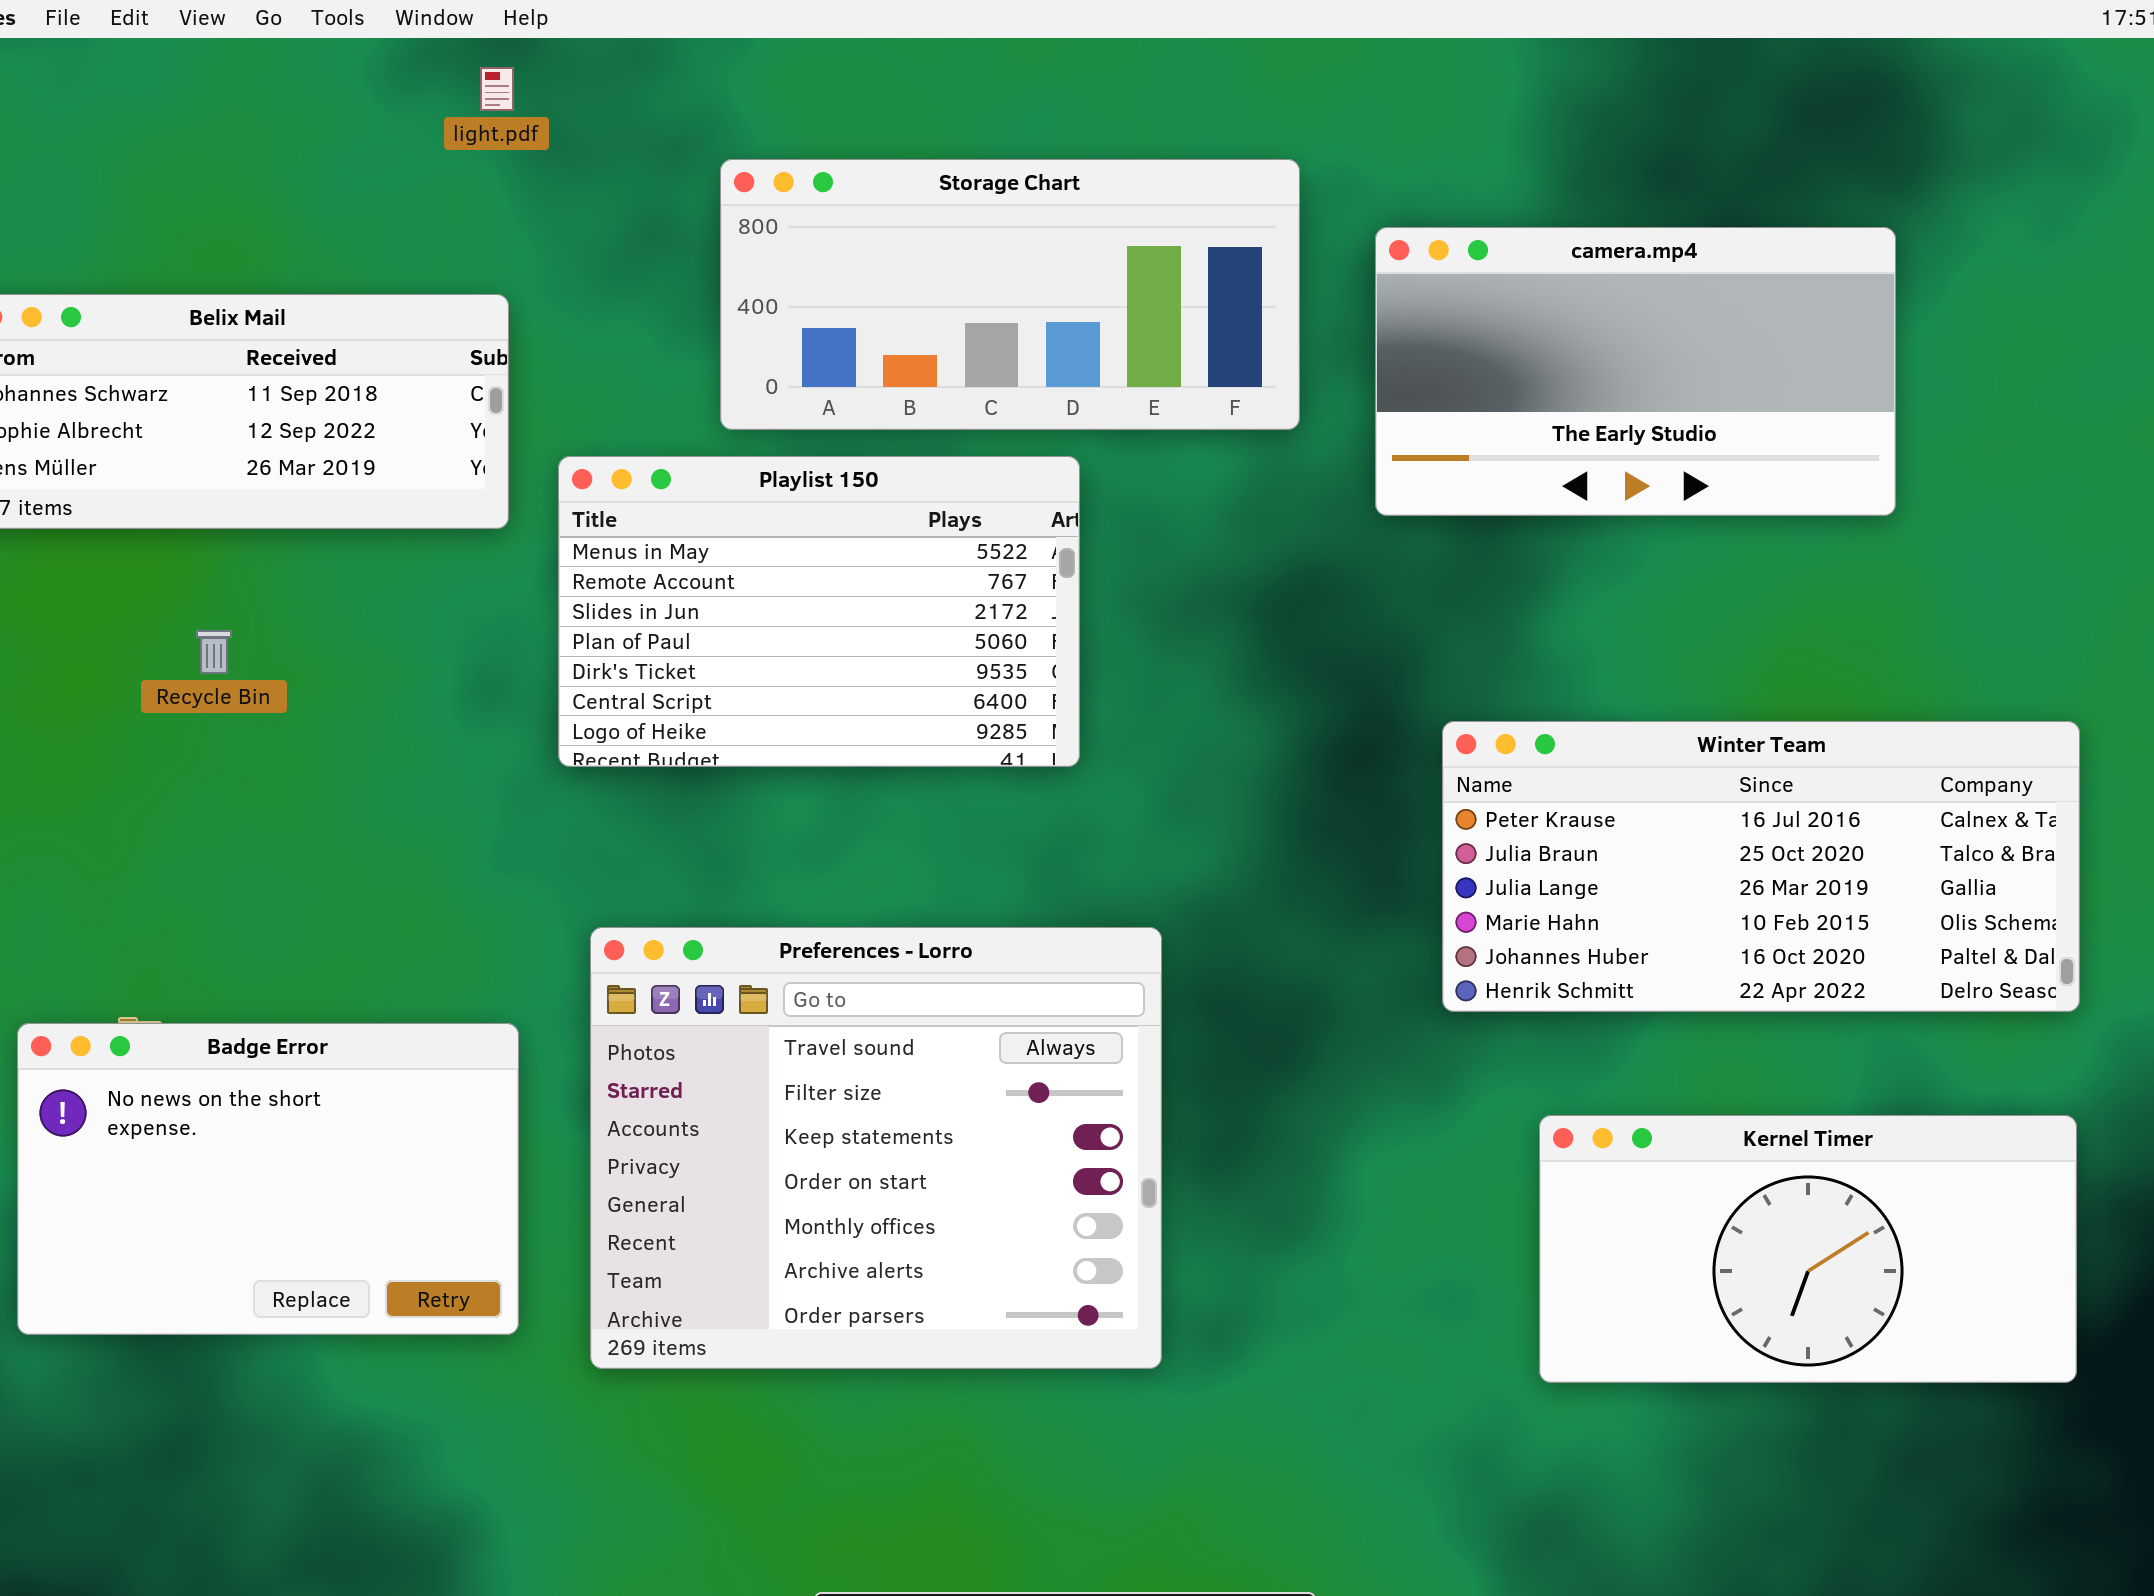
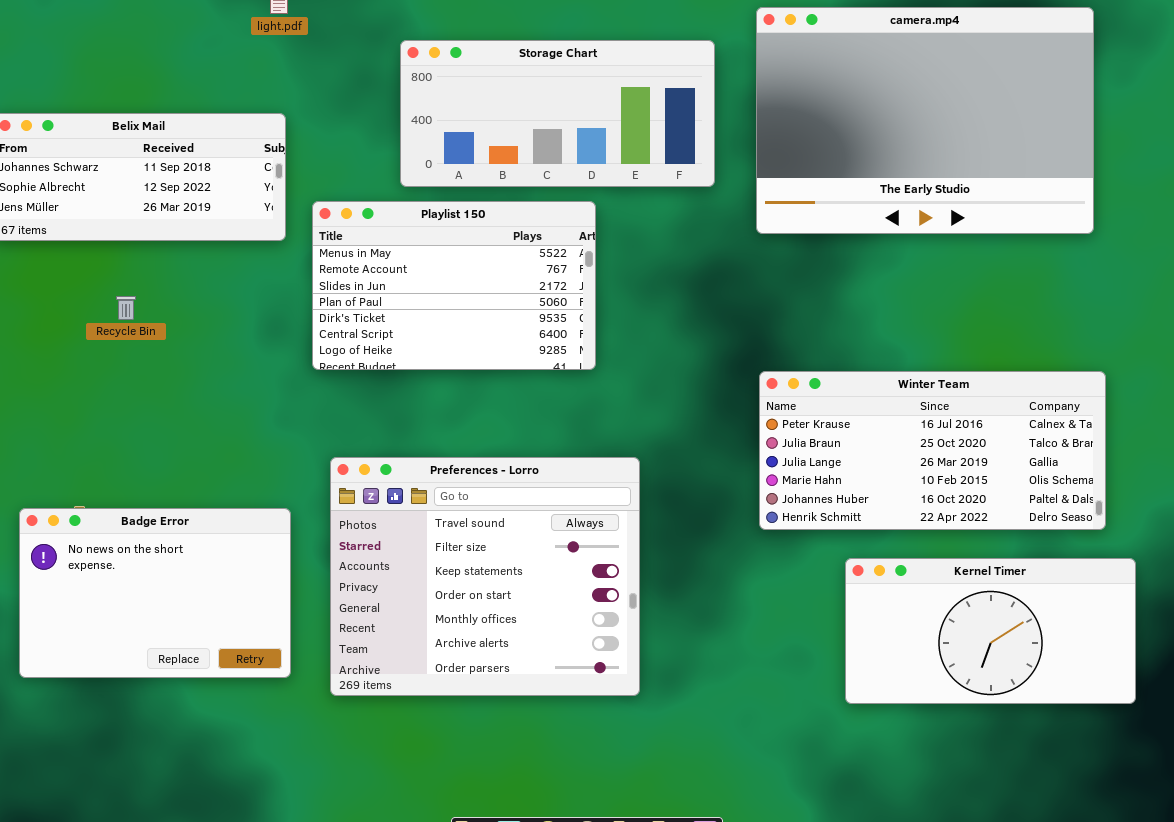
camera.mp4: [1375,227,1896,516] -> [756,7,1094,234], resized
Winter Team: [1442,721,2080,1012] -> [759,371,1106,530], moved

